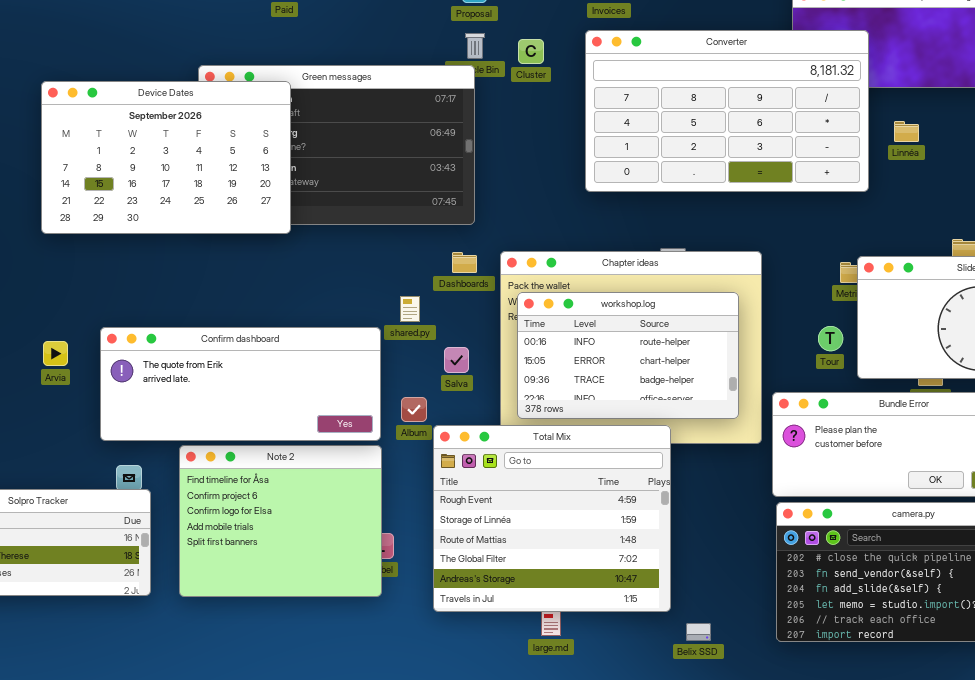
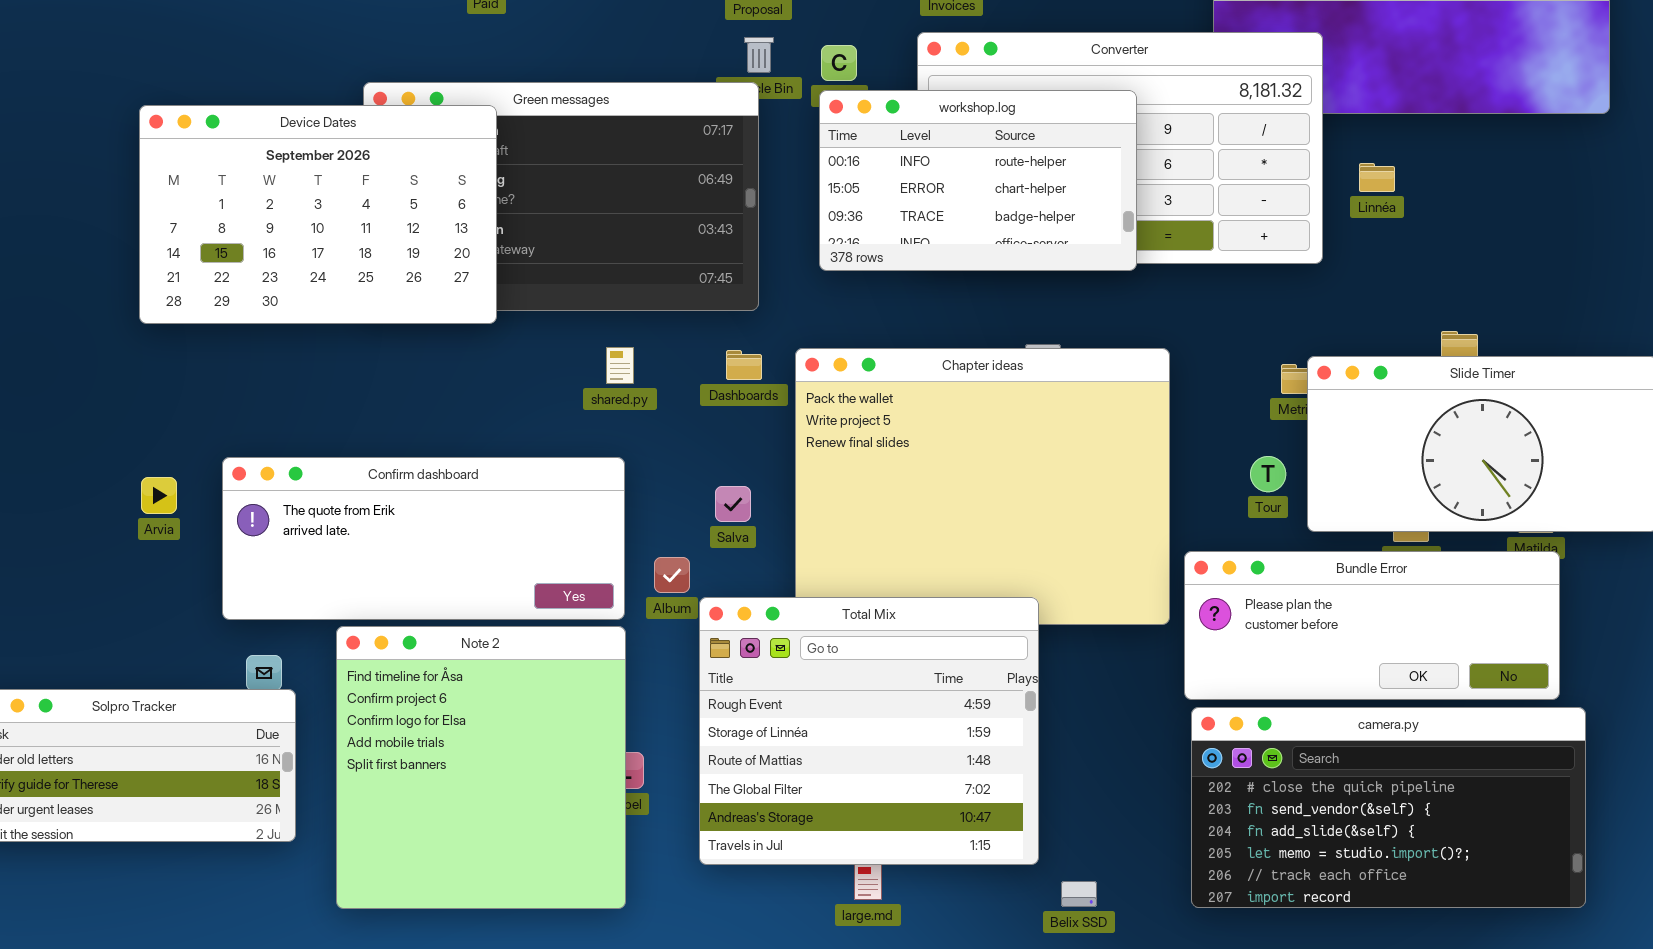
workshop.log: [517,292,739,419] -> [819,90,1137,271], moved
shared.py: [400,296,420,322] -> [606,347,634,384], moved
Note 2: [179,445,382,597] -> [336,626,626,909], resized

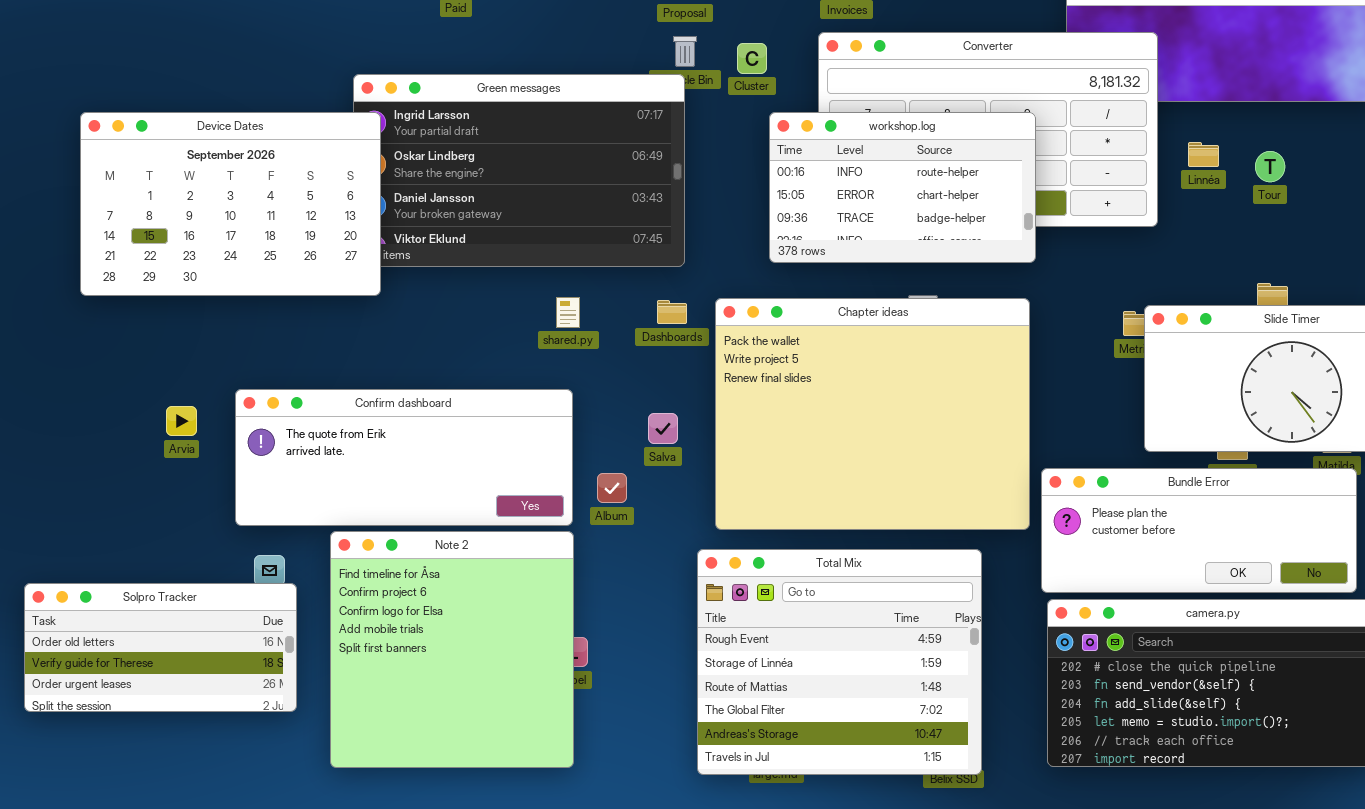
workshop.log: [819,90,1137,271] -> [769,112,1036,263], moved
Device Dates: [139,105,497,324] -> [80,112,381,296], moved
Tour: [1250,456,1286,492] -> [1255,151,1285,182], moved
Total Mix: [699,597,1039,865] -> [697,549,982,775], moved

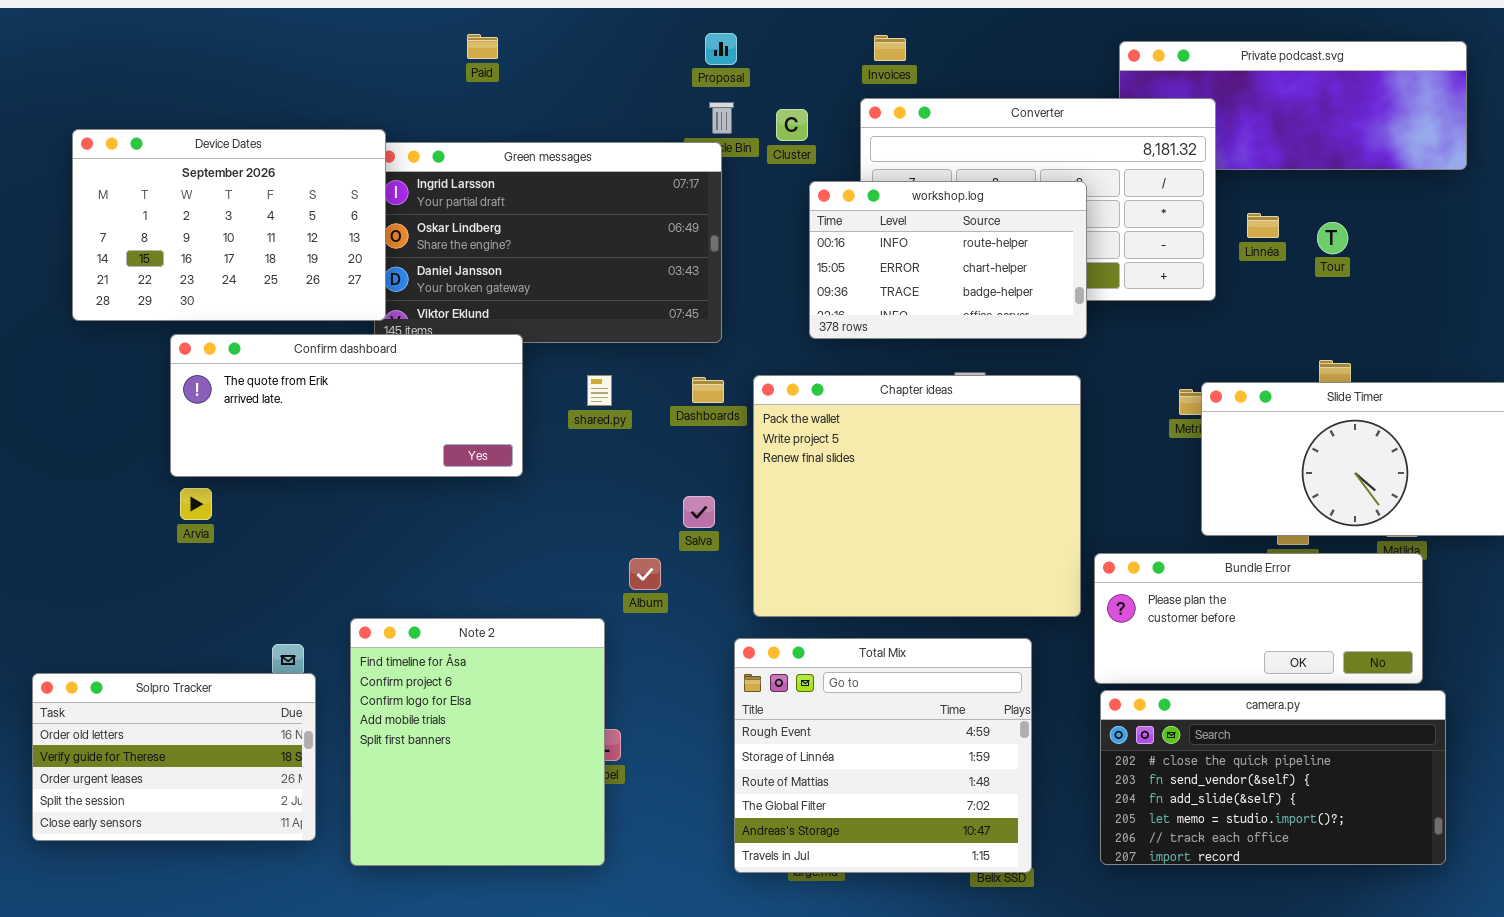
Device Dates: [80,112,381,296] -> [72,129,386,321], moved
Confirm dashboard: [235,389,573,526] -> [170,334,523,477], moved
Solpro Tracker: [24,583,297,712] -> [32,673,316,841], resized

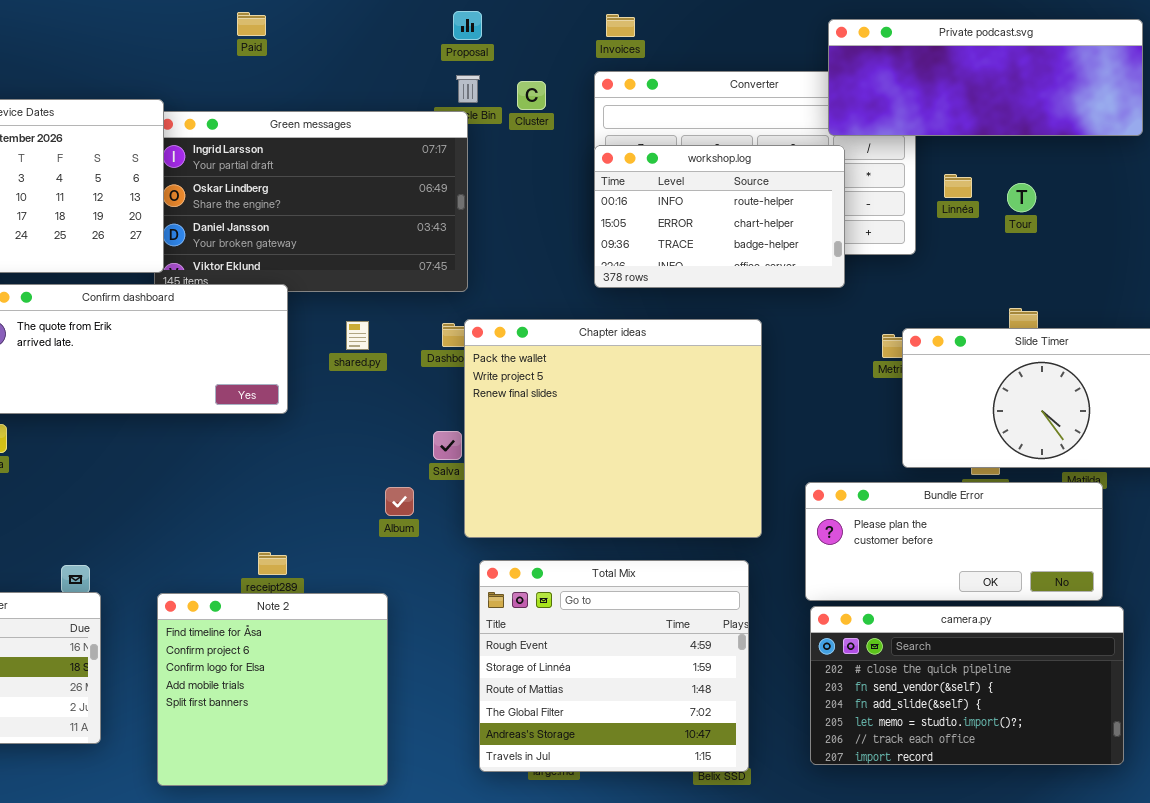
Private podcast.svg: [1119,41,1467,170] -> [828,19,1143,136], raised
workshop.log: [809,181,1087,339] -> [594,145,845,288], moved
Chapter ideas: [753,375,1081,617] -> [464,319,762,538], moved
Note 2: [350,618,605,866] -> [157,593,388,786], moved, resized

